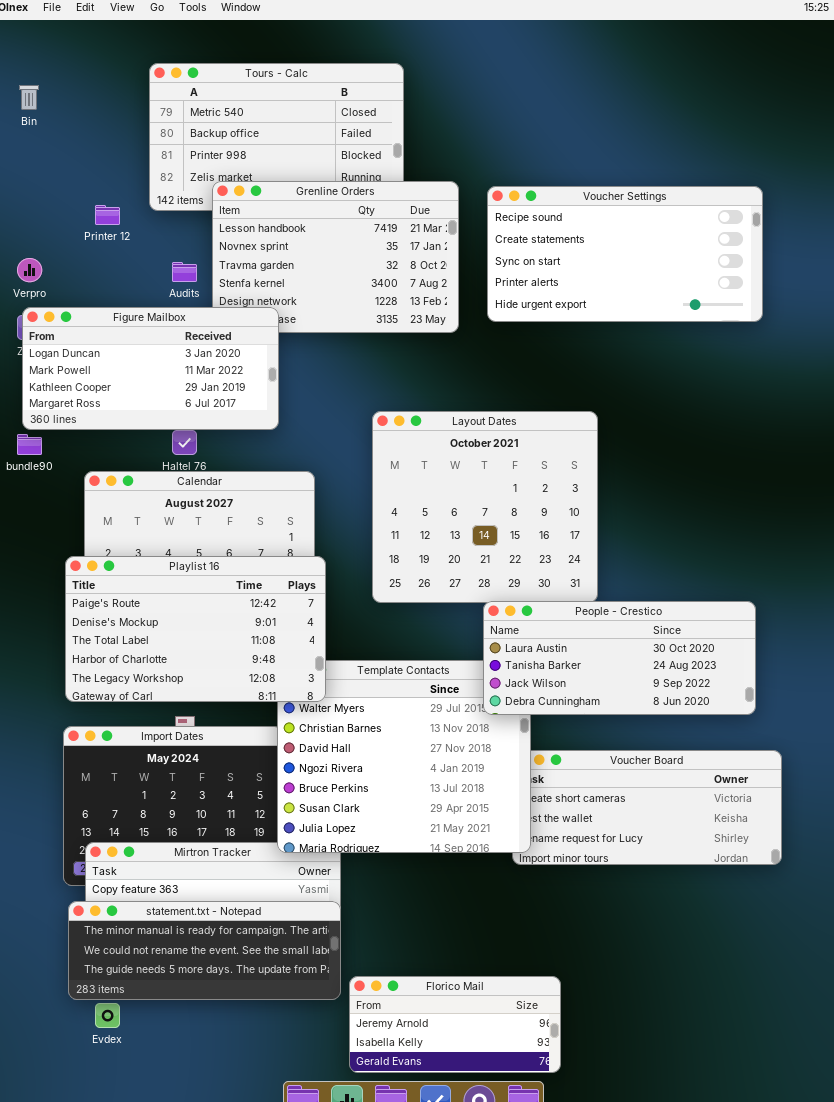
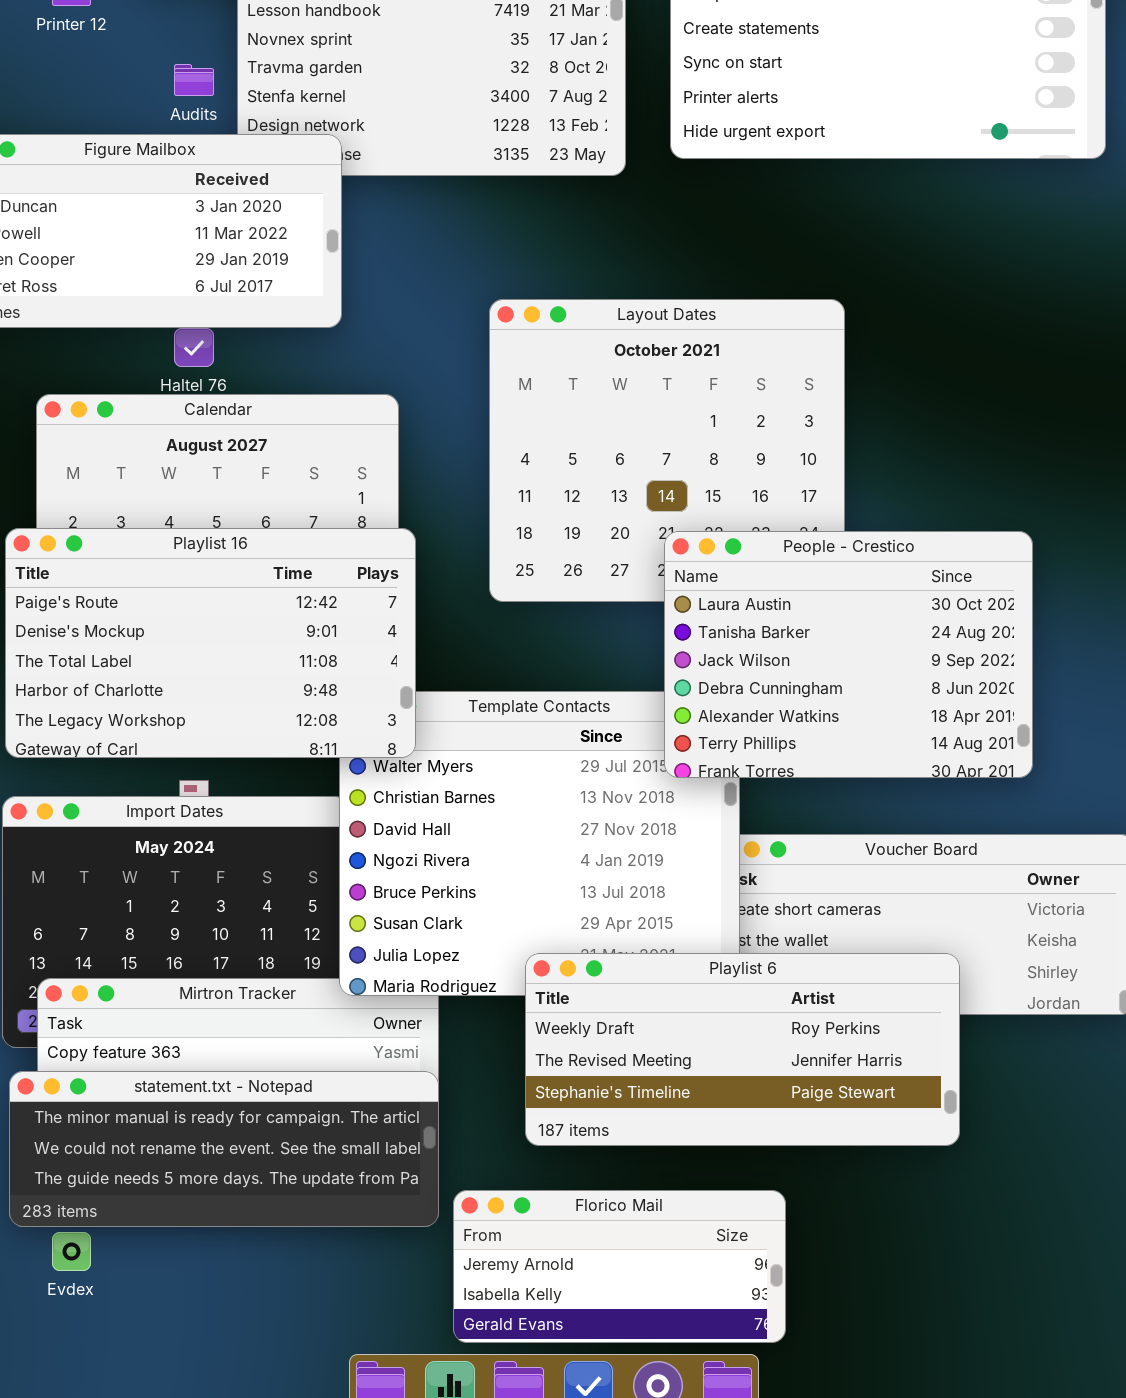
People - Crestico: [483,601,756,715] -> [664,531,1033,778], resized
Playlist 6: none -> [525,953,960,1146], opened

